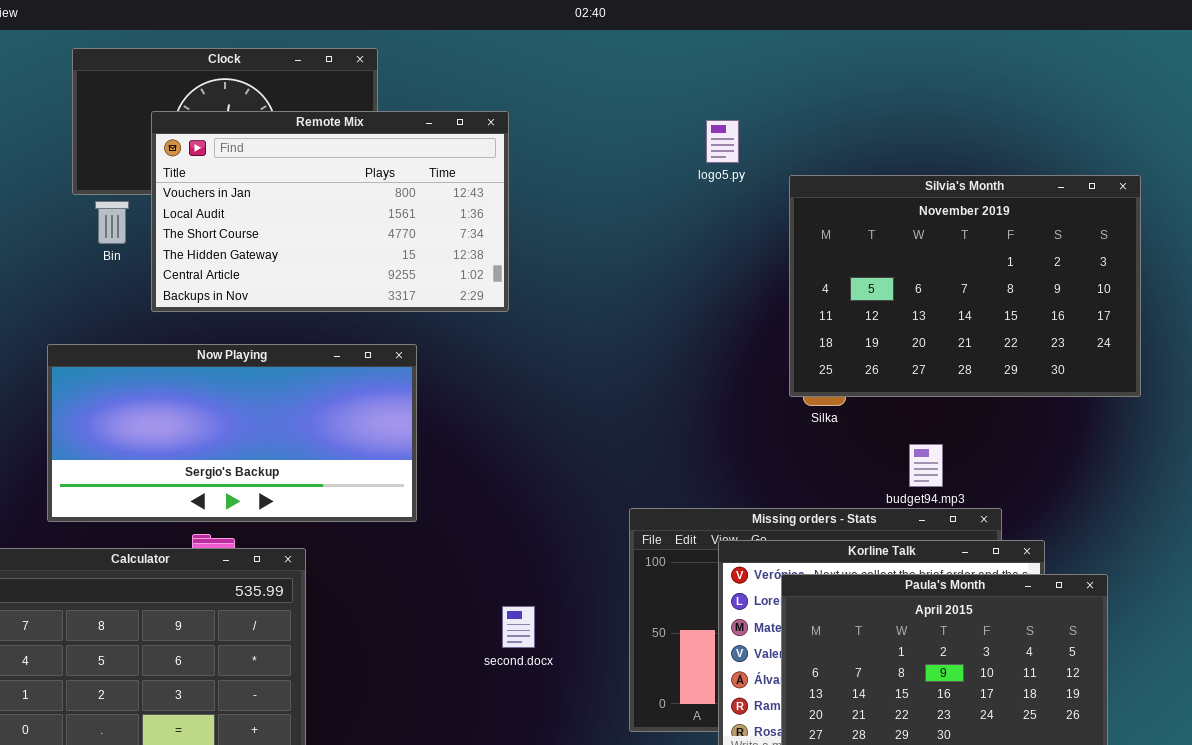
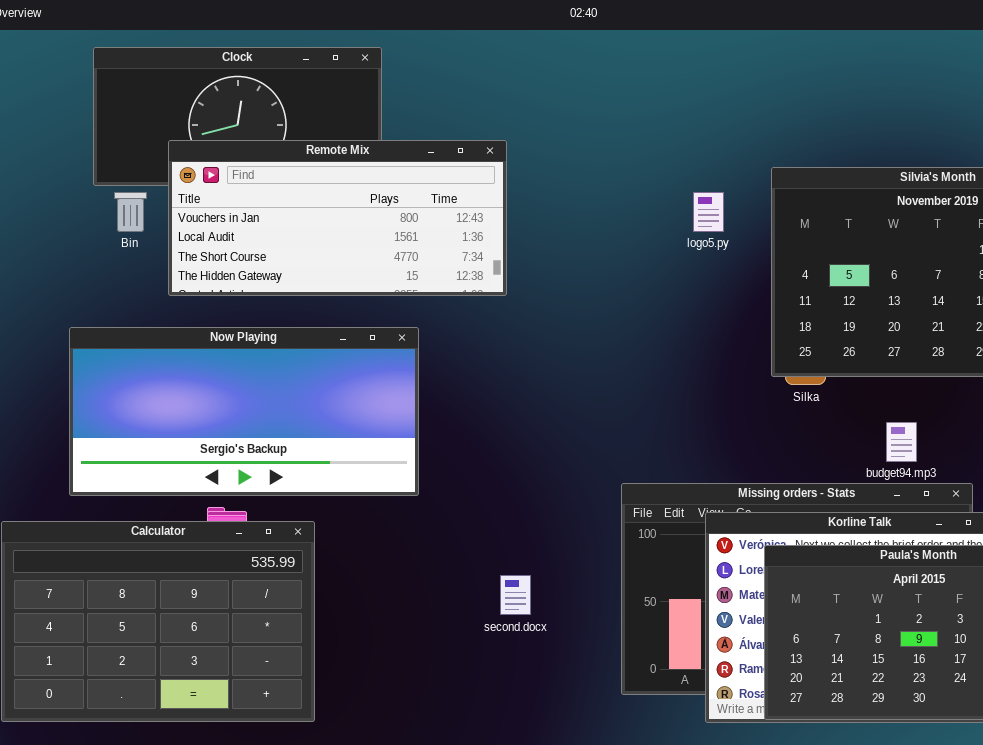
Remote Mix: [151,111,509,312] -> [168,140,507,296], resized
logo5.py: [706,120,739,163] -> [693,192,724,232], moved

